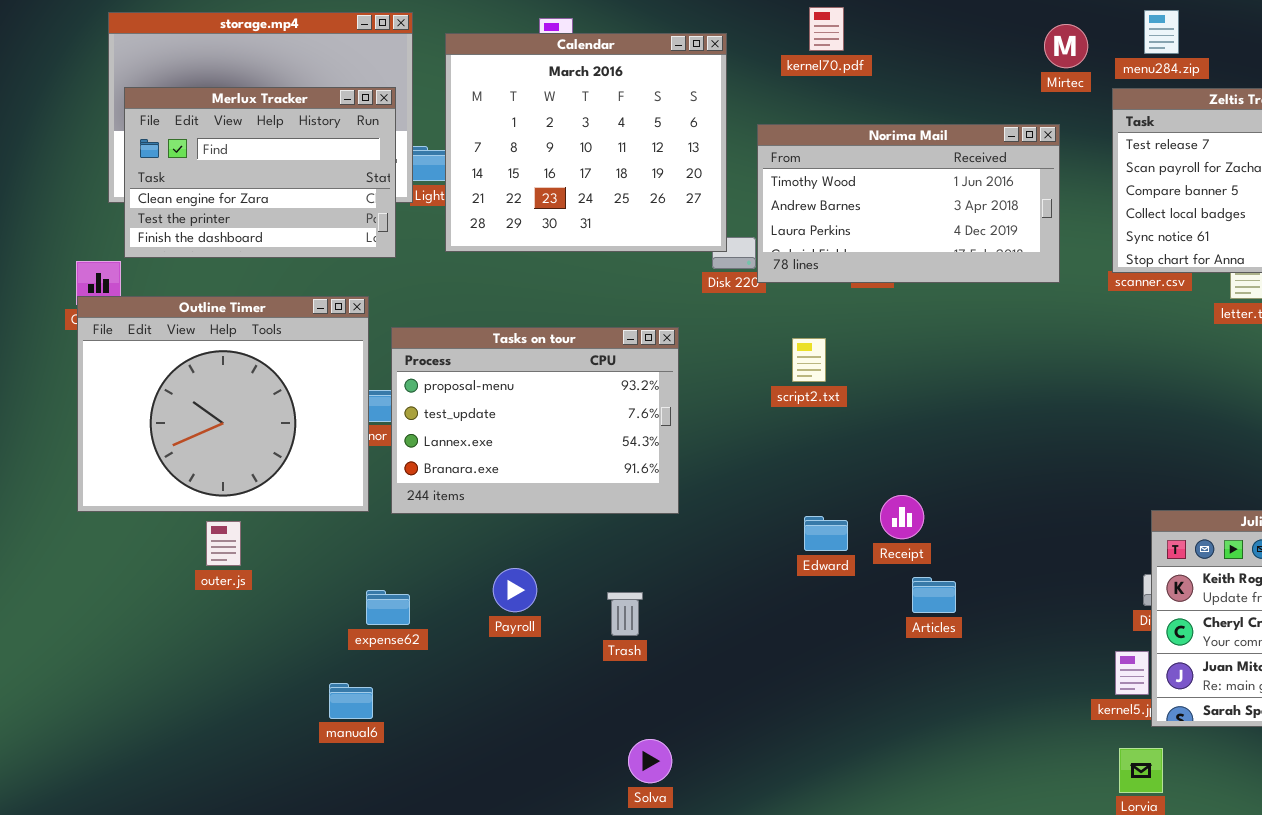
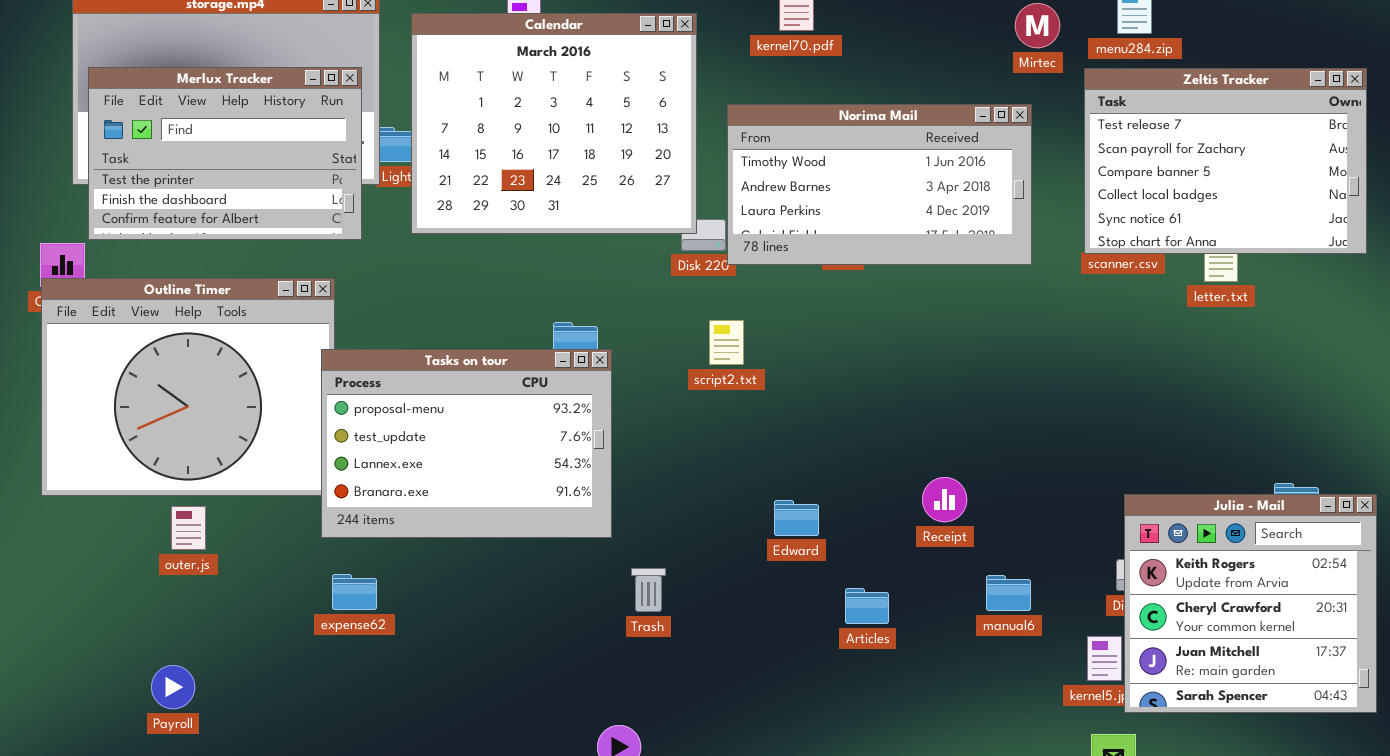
Merlux Tracker: [124,87,396,258] -> [88,67,362,240], scrolled down 1 row
Tasks on tour: [391,327,679,514] -> [321,349,612,538], moved
script2.txt: [792,338,826,382] -> [709,320,744,365], moved
Receipt: [880,495,924,539] -> [922,477,967,522], moved
Payroll: [493,568,537,612] -> [151,665,195,709], moved
Articles: [912,577,956,613] -> [845,588,889,624], moved
Trash: [607,592,643,636] -> [631,568,666,612], moved
manual6: [329,683,373,719] -> [986,575,1031,611], moved

